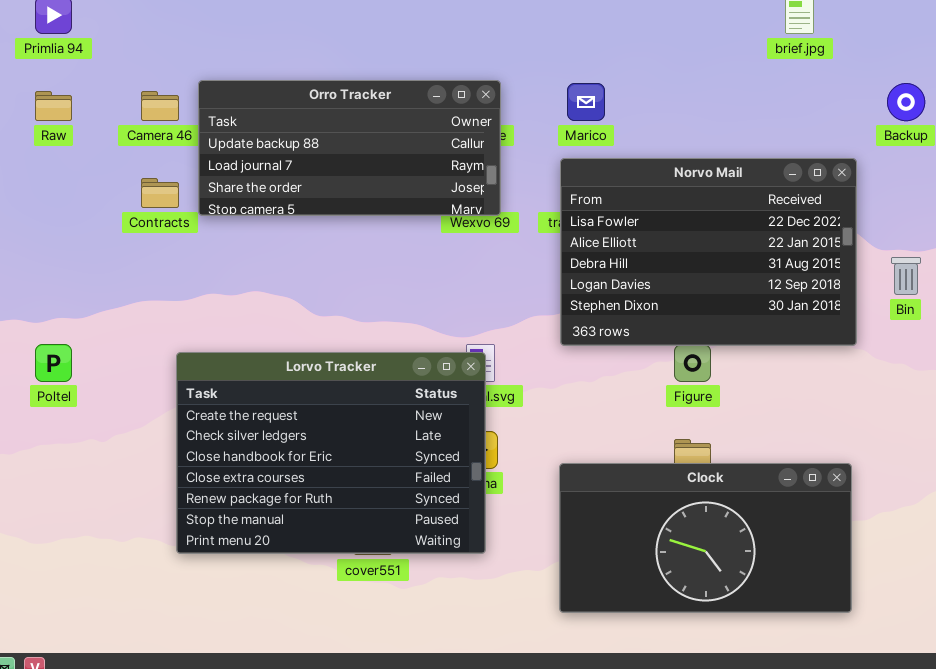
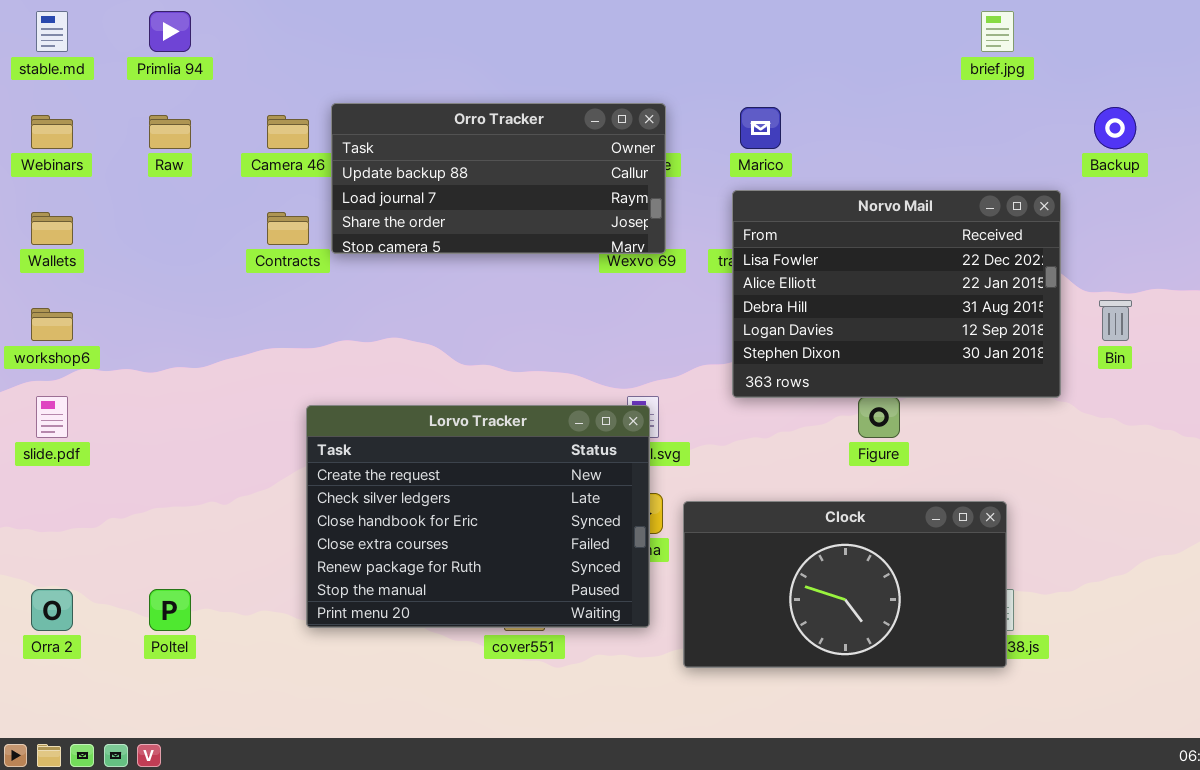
Poltel: [35,344,72,382] -> [149,589,191,631], moved
Clock: [559,463,852,613] -> [683,501,1007,668], moved

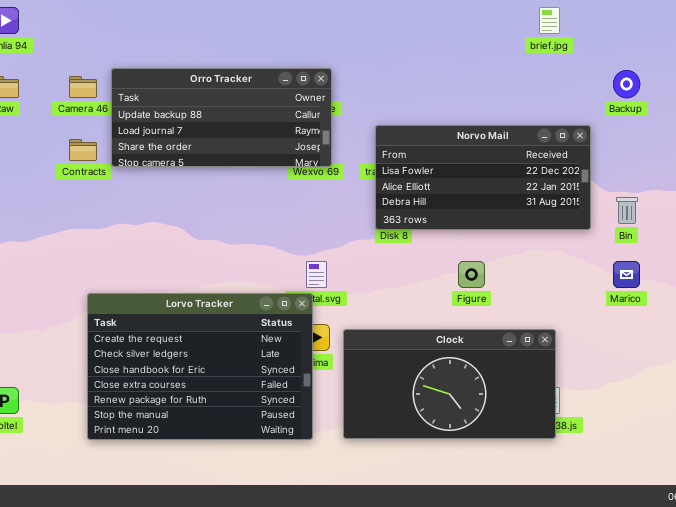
Marico: [740,107,781,149] -> [613,261,640,288], moved
Norvo Mail: [732,190,1061,398] -> [375,125,591,230], resized
Lorvo Tracker: [306,405,650,628] -> [87,293,313,440], moved

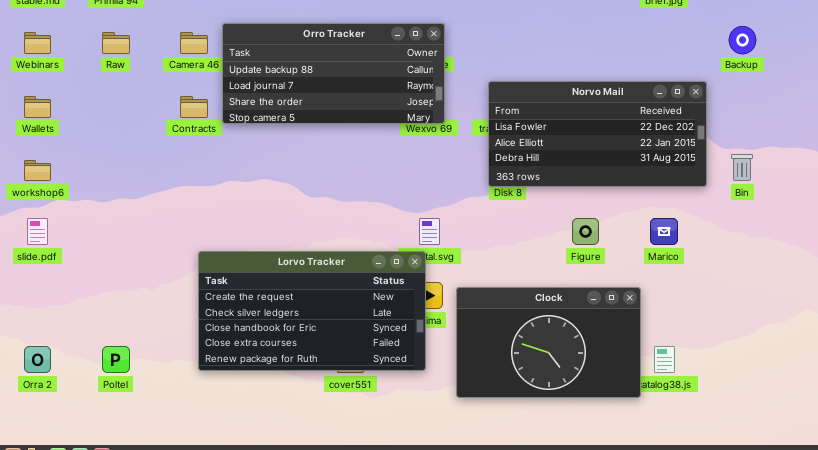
Marico: [613,261,640,288] -> [650,218,678,245], moved
Lorvo Tracker: [87,293,313,440] -> [198,251,426,371], resized
Clock: [343,329,556,439] -> [456,287,641,398], resized

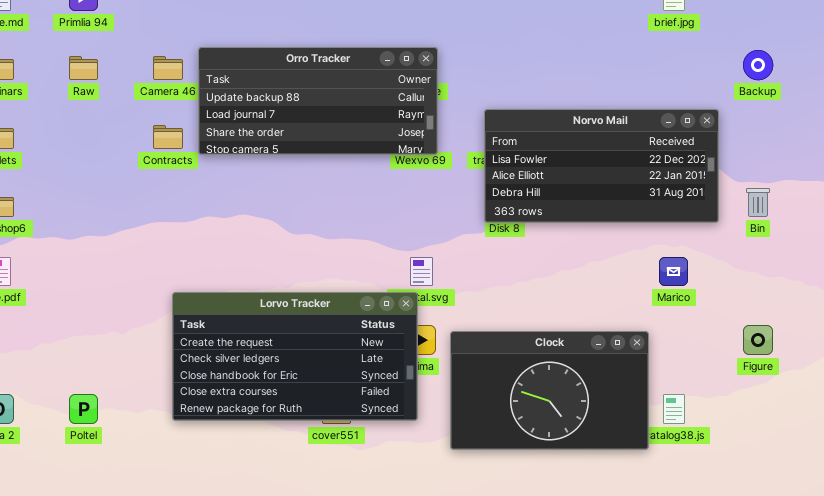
Figure: [572,218,599,245] -> [743,325,773,355], moved

